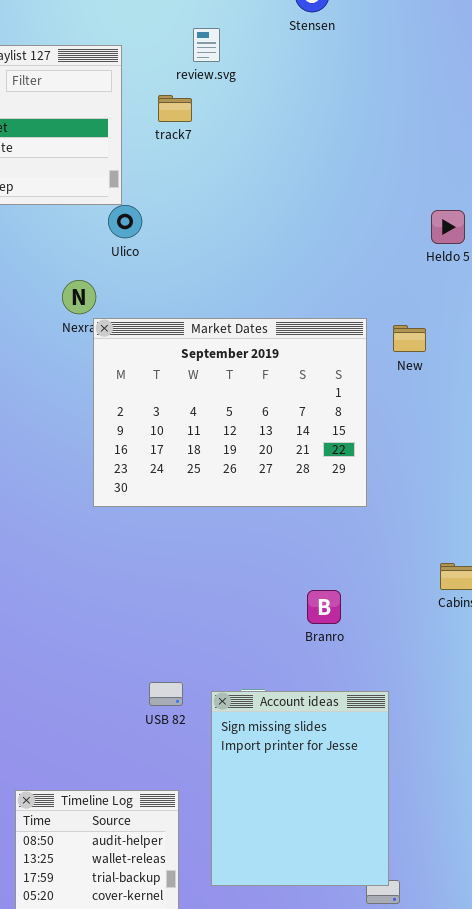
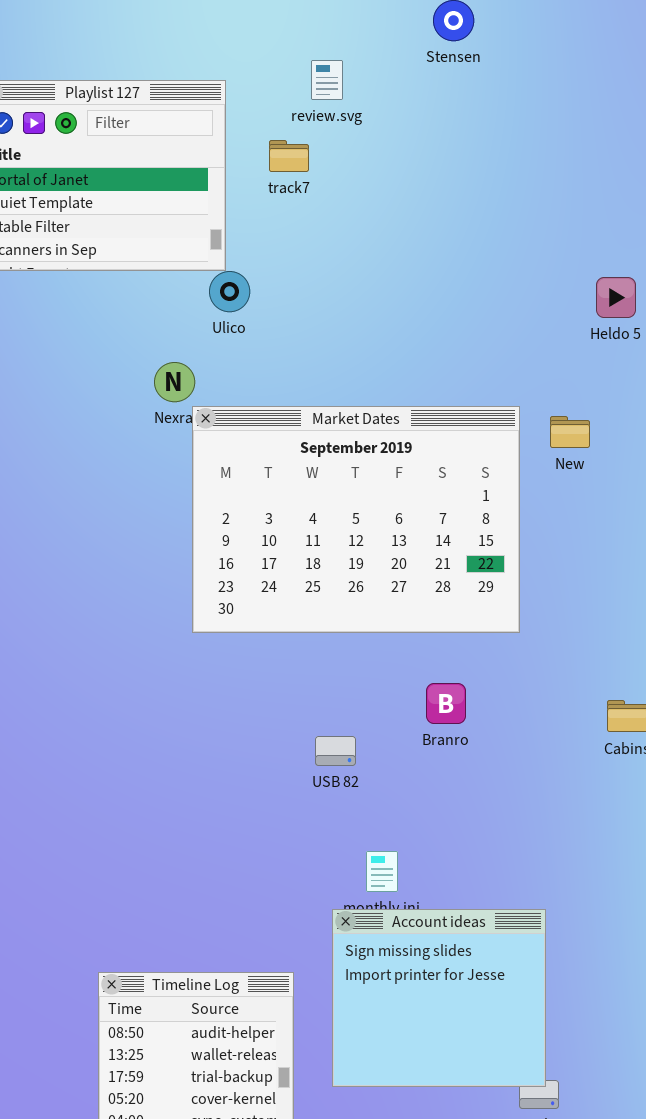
Branro: [307,590,341,624] -> [426,683,466,724], moved
USB 82: [149,682,183,706] -> [315,736,356,766], moved
Account ideas: [211,691,389,886] -> [332,909,546,1087], resized

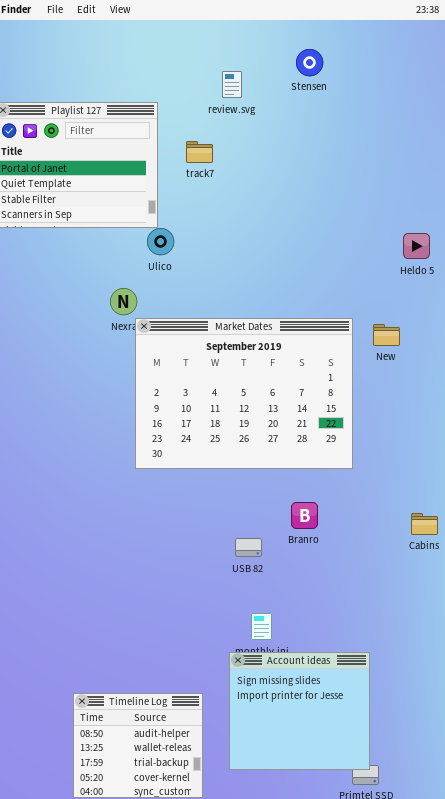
review.svg: [311,60,343,100] -> [222,71,242,98], moved
USB 82: [315,736,356,766] -> [235,538,262,557], moved

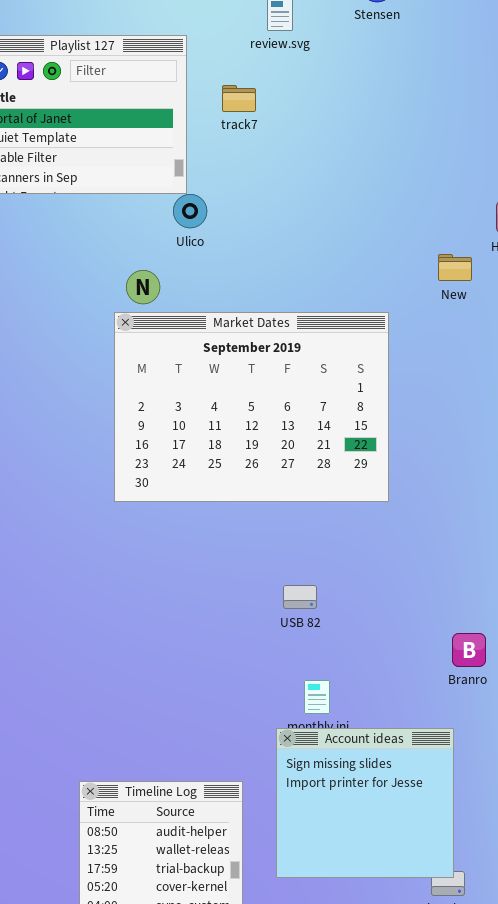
Market Dates: [135,318,353,469] -> [114,312,389,502], moved
New: [373,324,400,346] -> [438,254,472,281], moved
Branro: [291,502,318,529] -> [452,633,486,667], moved

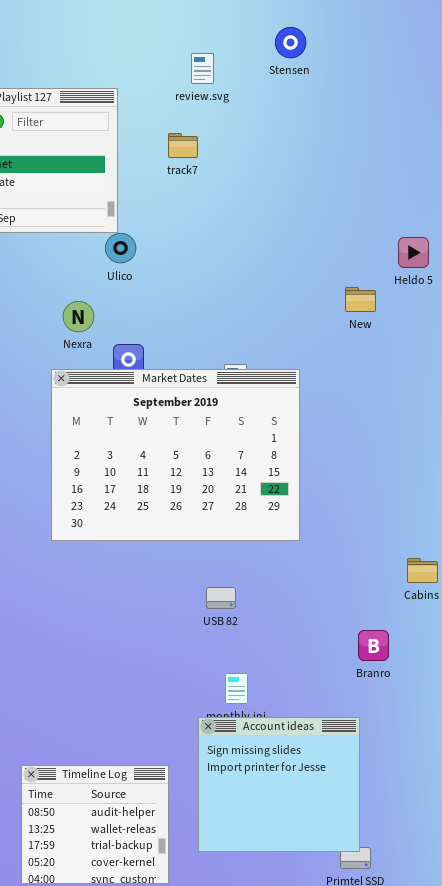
track7: [222,85,256,112] -> [168,133,198,158], moved
Market Dates: [114,312,389,502] -> [51,369,300,541], moved

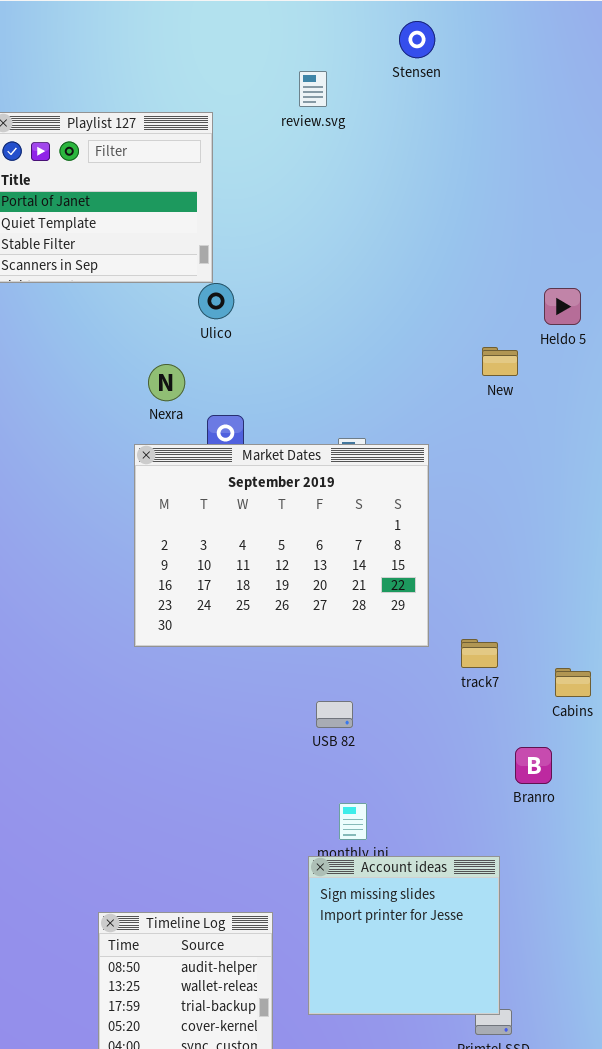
Stensen: [275,27,306,58] -> [399,21,435,58], moved
track7: [168,133,198,158] -> [461,639,498,668], moved
Branro: [358,630,389,661] -> [515,747,552,784], moved

